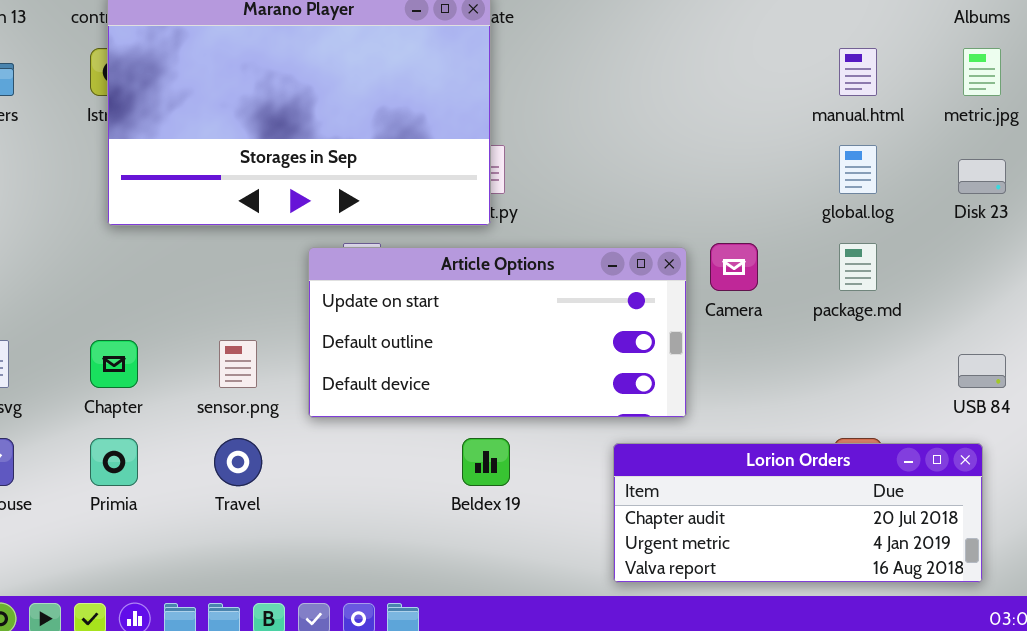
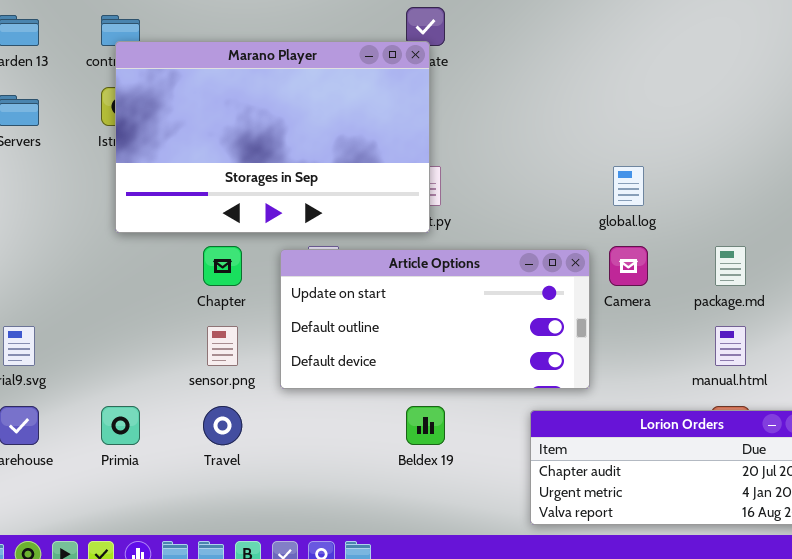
manual.html: [839,48,877,96] -> [715,326,746,366], moved
global.log: [839,145,877,194] -> [613,166,644,206], moved
Chapter: [90,340,138,388] -> [203,246,242,286], moved

